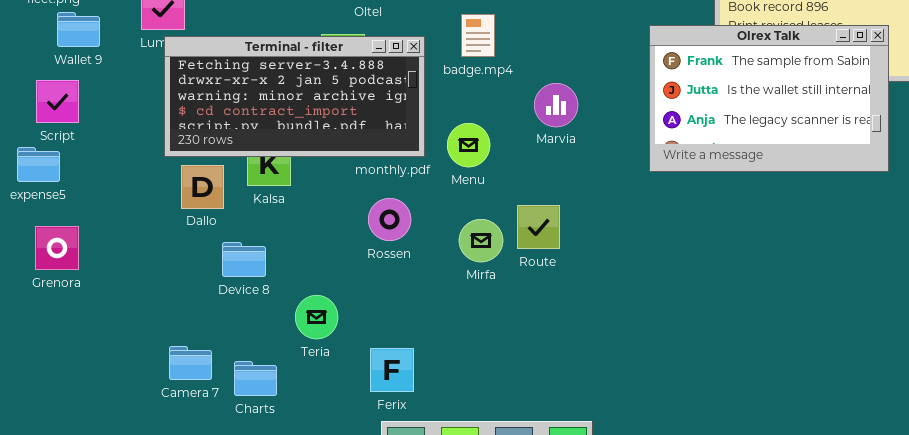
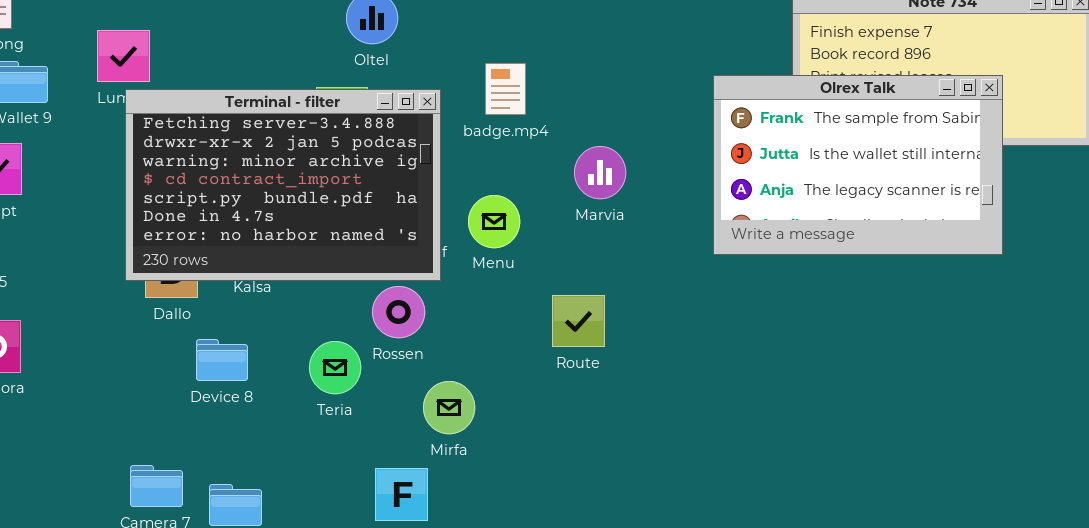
Terminal - filter: [164,36,425,157] -> [125,89,441,281], resized
Mirfa: [459,219,503,262] -> [423,381,475,434], moved
Teria: [295,295,338,339] -> [309,341,361,394], moved

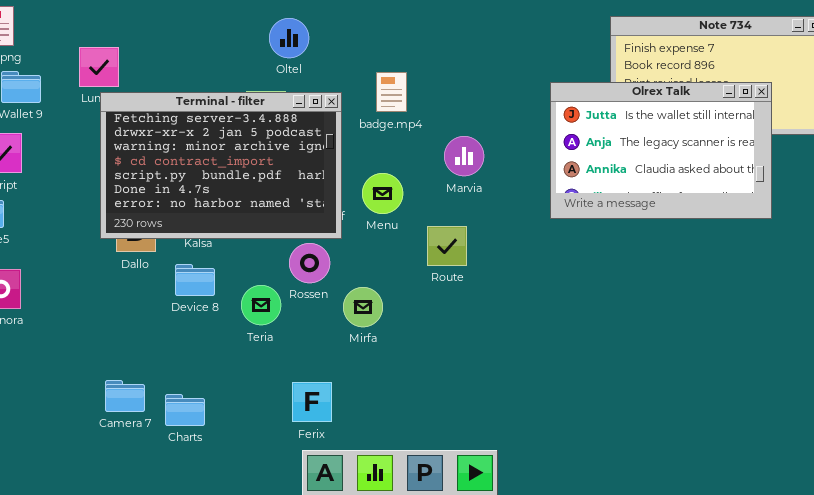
Olrex Talk: [713,75,1003,255] -> [550,82,772,219], scrolled down 1 row
Route: [552,295,605,347] -> [427,226,467,266], moved
Device 8: [196,339,248,381] -> [175,264,215,296], moved
Mirfa: [423,381,475,434] -> [343,287,383,327], moved

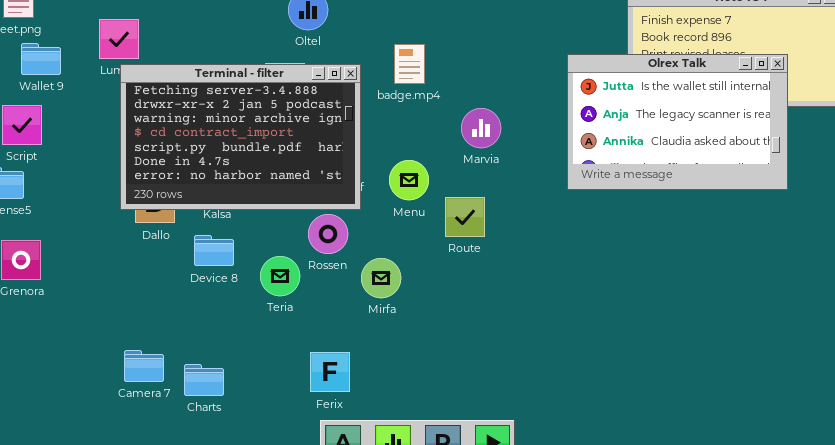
Menu: [362,173,403,214] -> [389,160,429,200], moved

